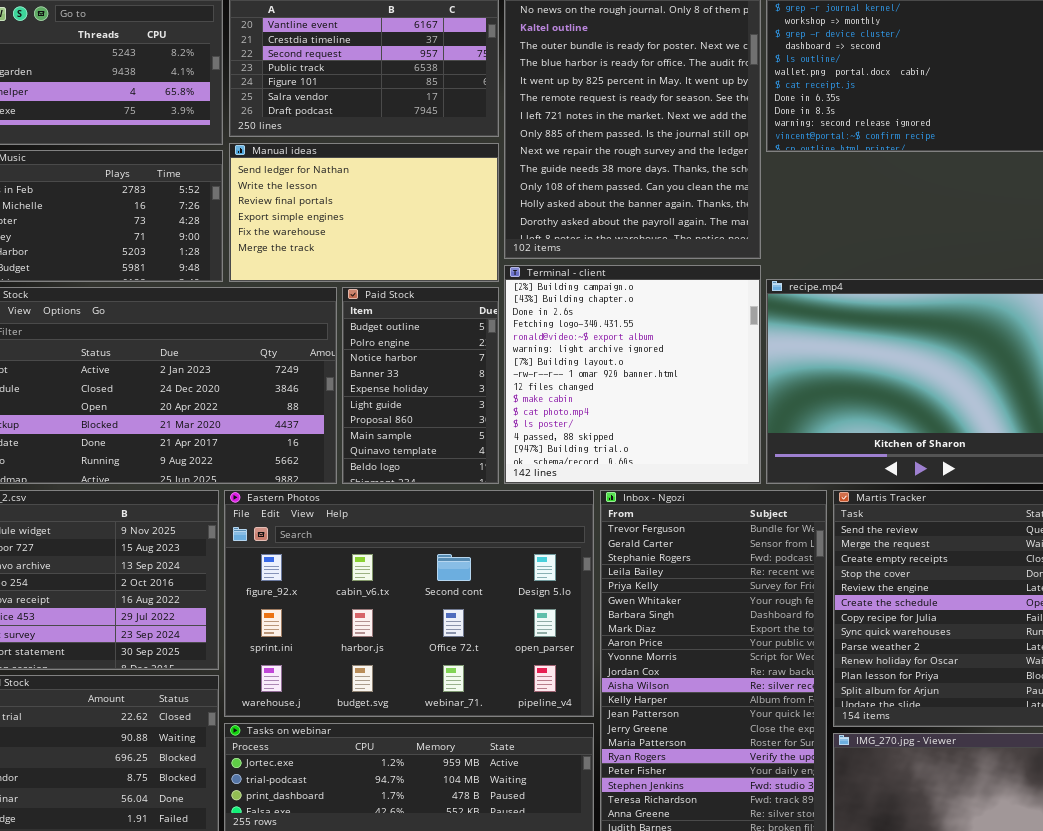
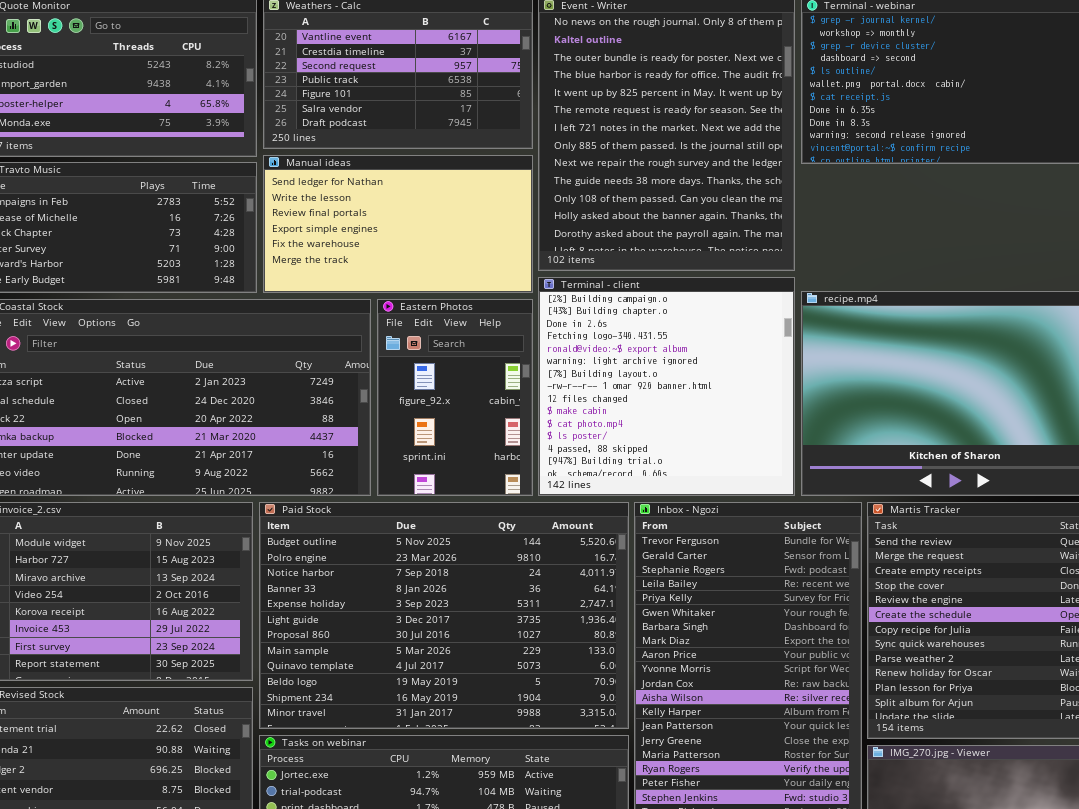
Paid Stock: [342,287,499,484] -> [259,502,629,729], moved, resized
Eastern Photos: [224,490,594,717] -> [377,299,533,496], moved, resized

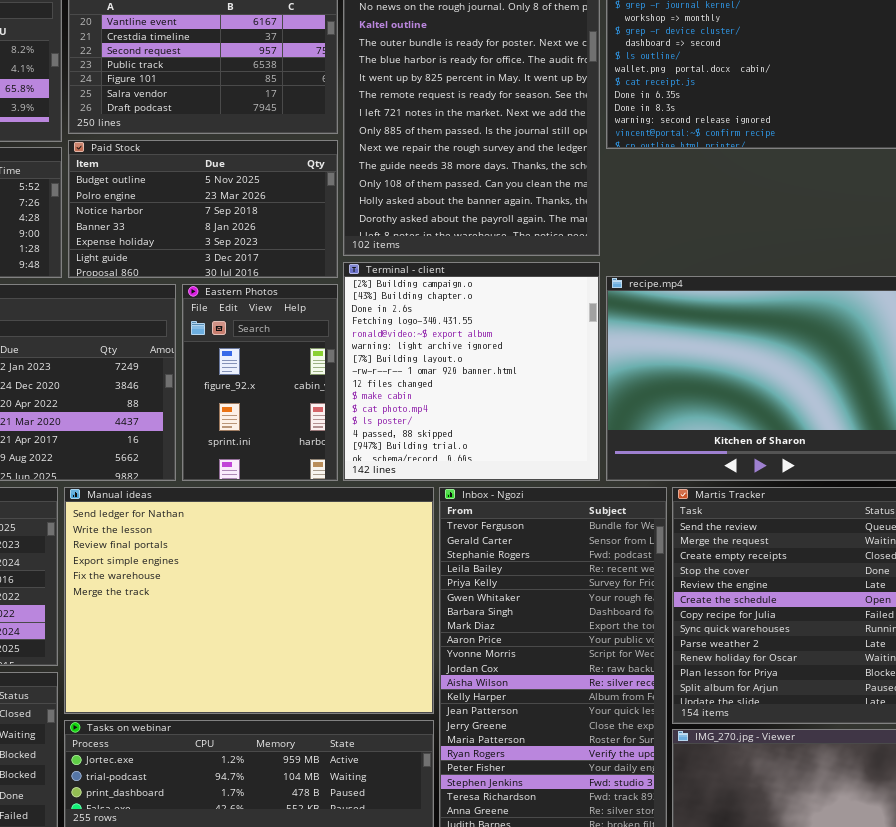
Manual ideas: [263,155,533,293] -> [64,487,434,714], moved, resized
Paid Stock: [259,502,629,729] -> [68,140,338,278], moved, resized

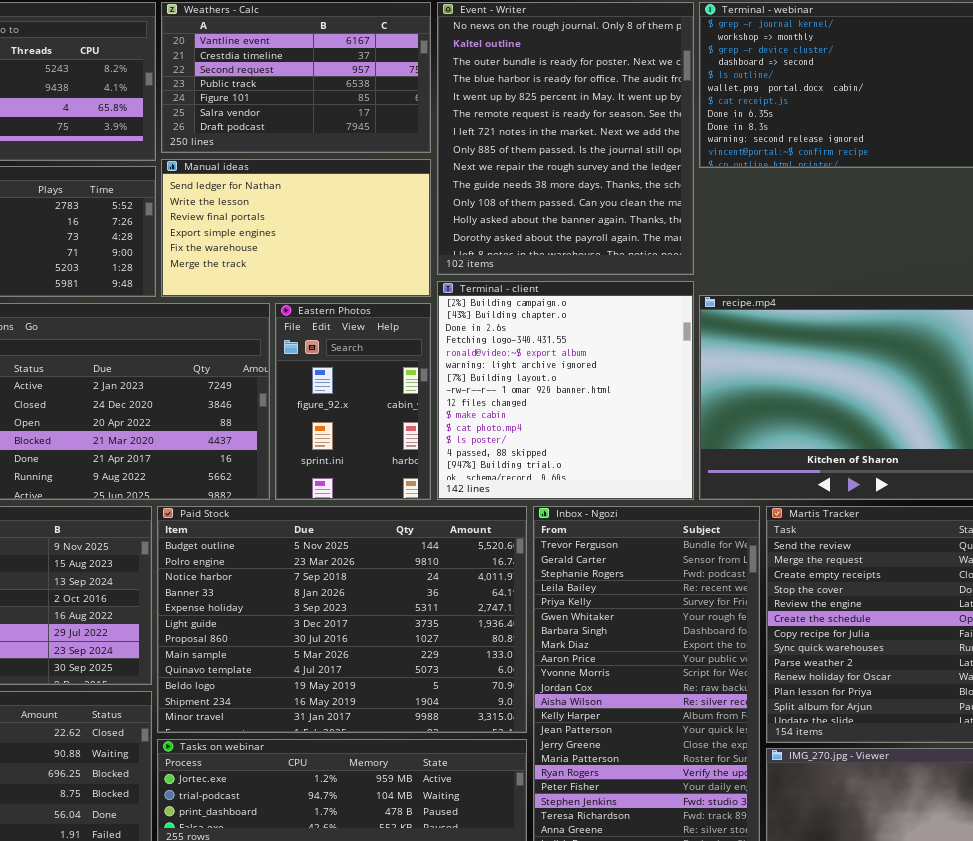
Paid Stock: [68,140,338,278] -> [157,506,527,733], moved, resized
Manual ideas: [64,487,434,714] -> [161,159,431,297], moved, resized

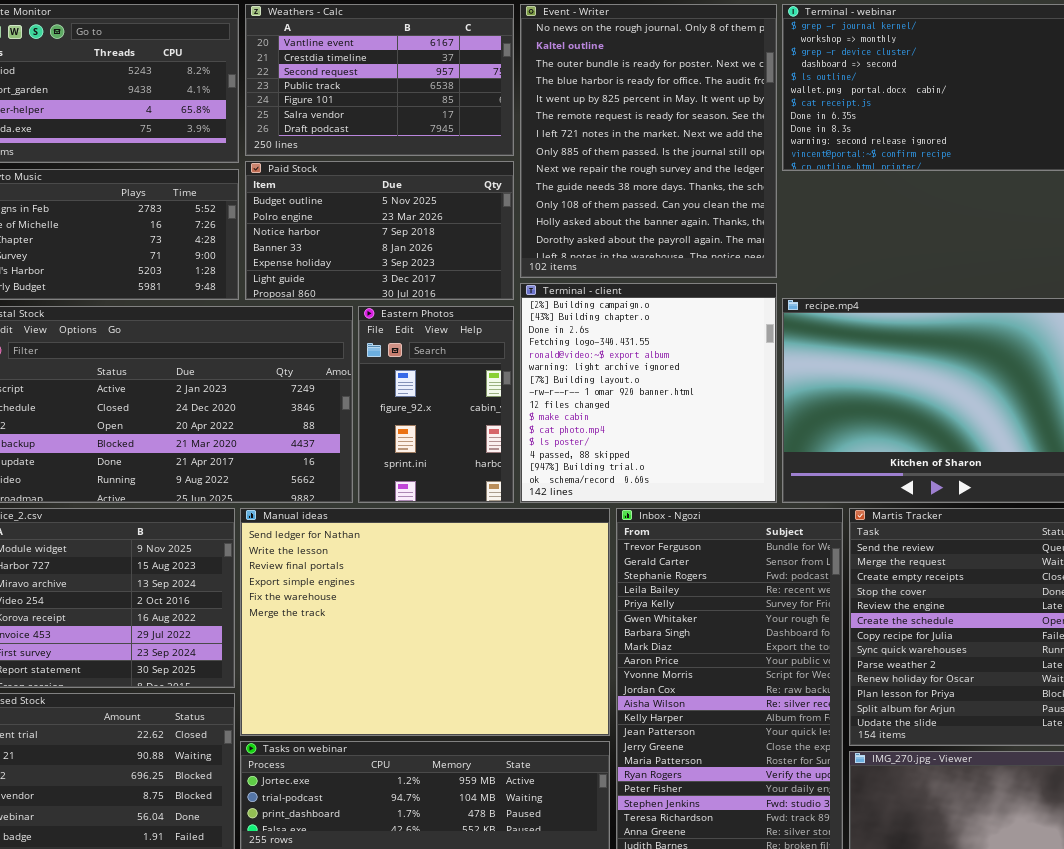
Manual ideas: [161,159,431,297] -> [240,508,610,736], moved, resized
Paid Stock: [157,506,527,733] -> [245,161,514,300], moved, resized

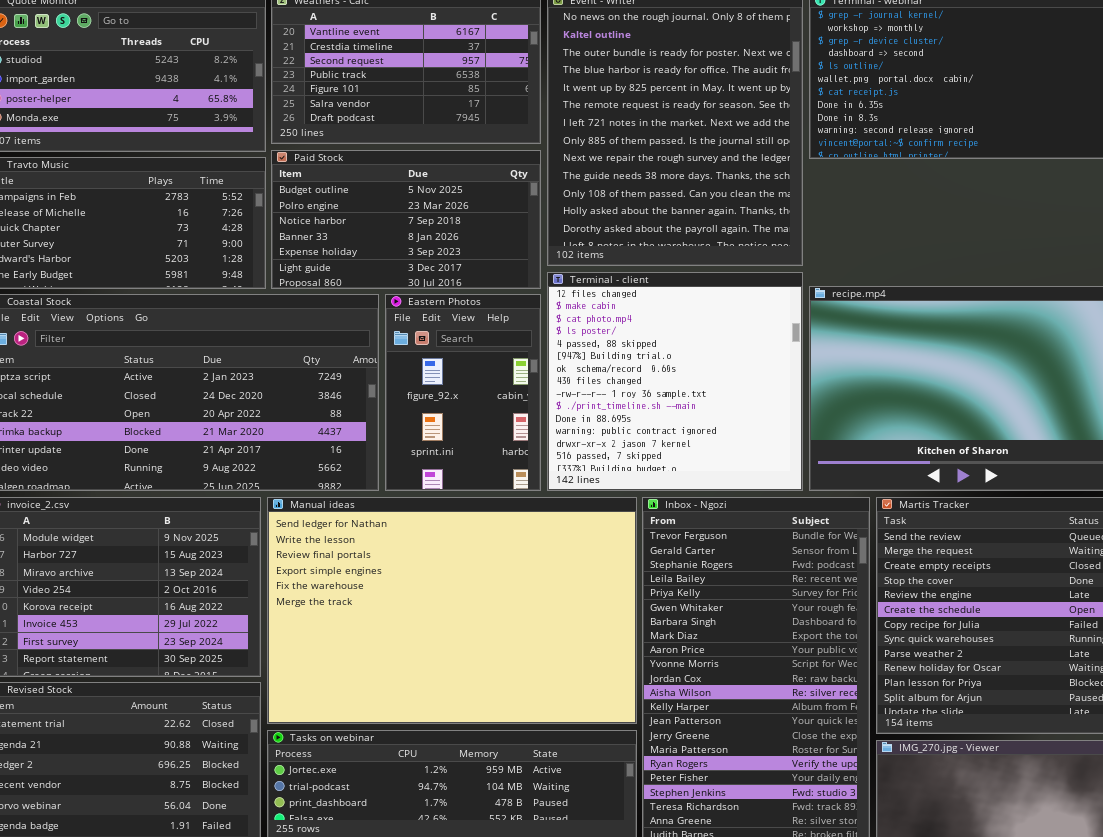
Terminal - client: [520,283,777,503] -> [547,272,803,491], scrolled down 8 rows

